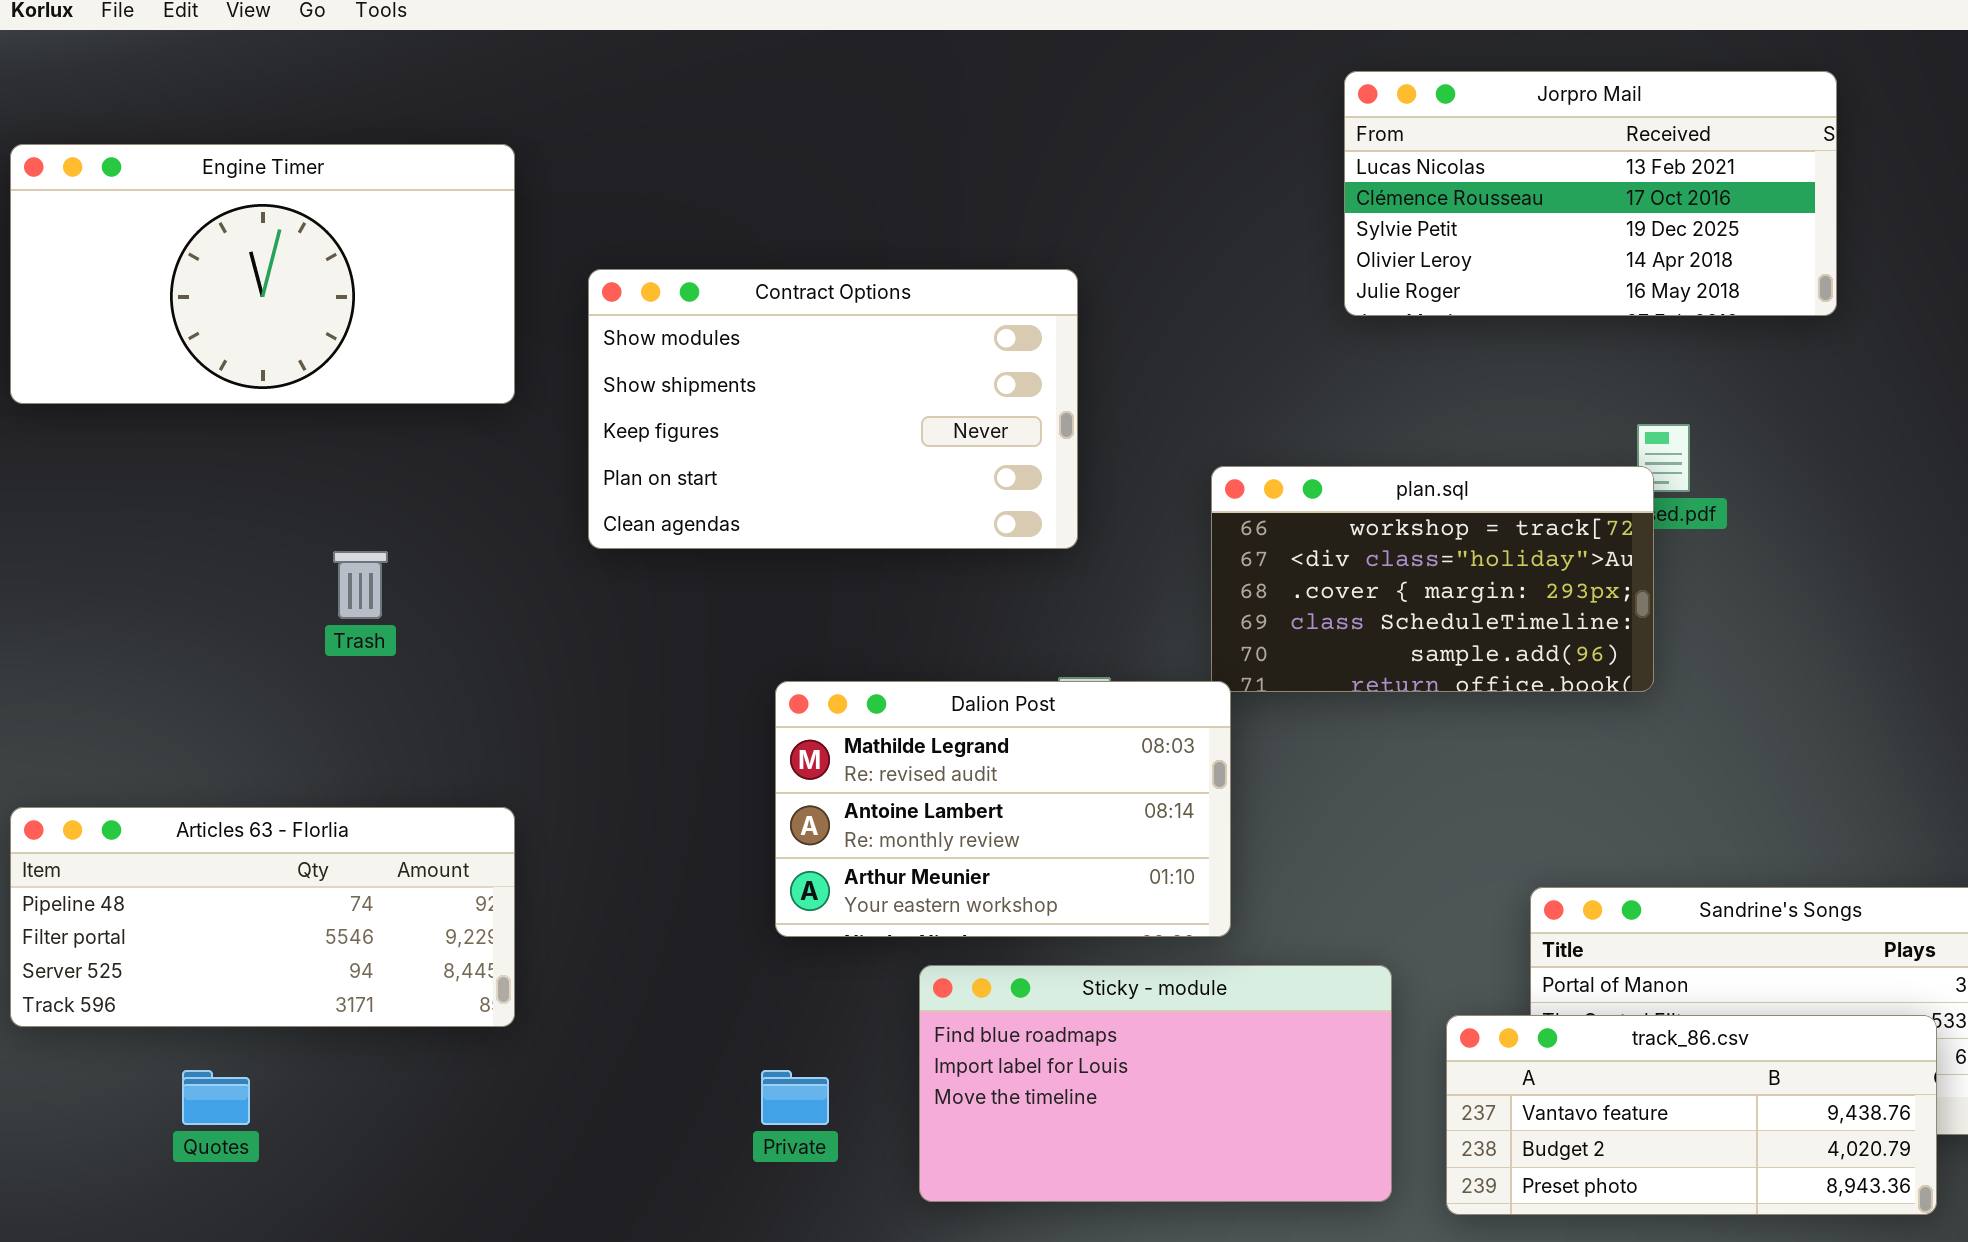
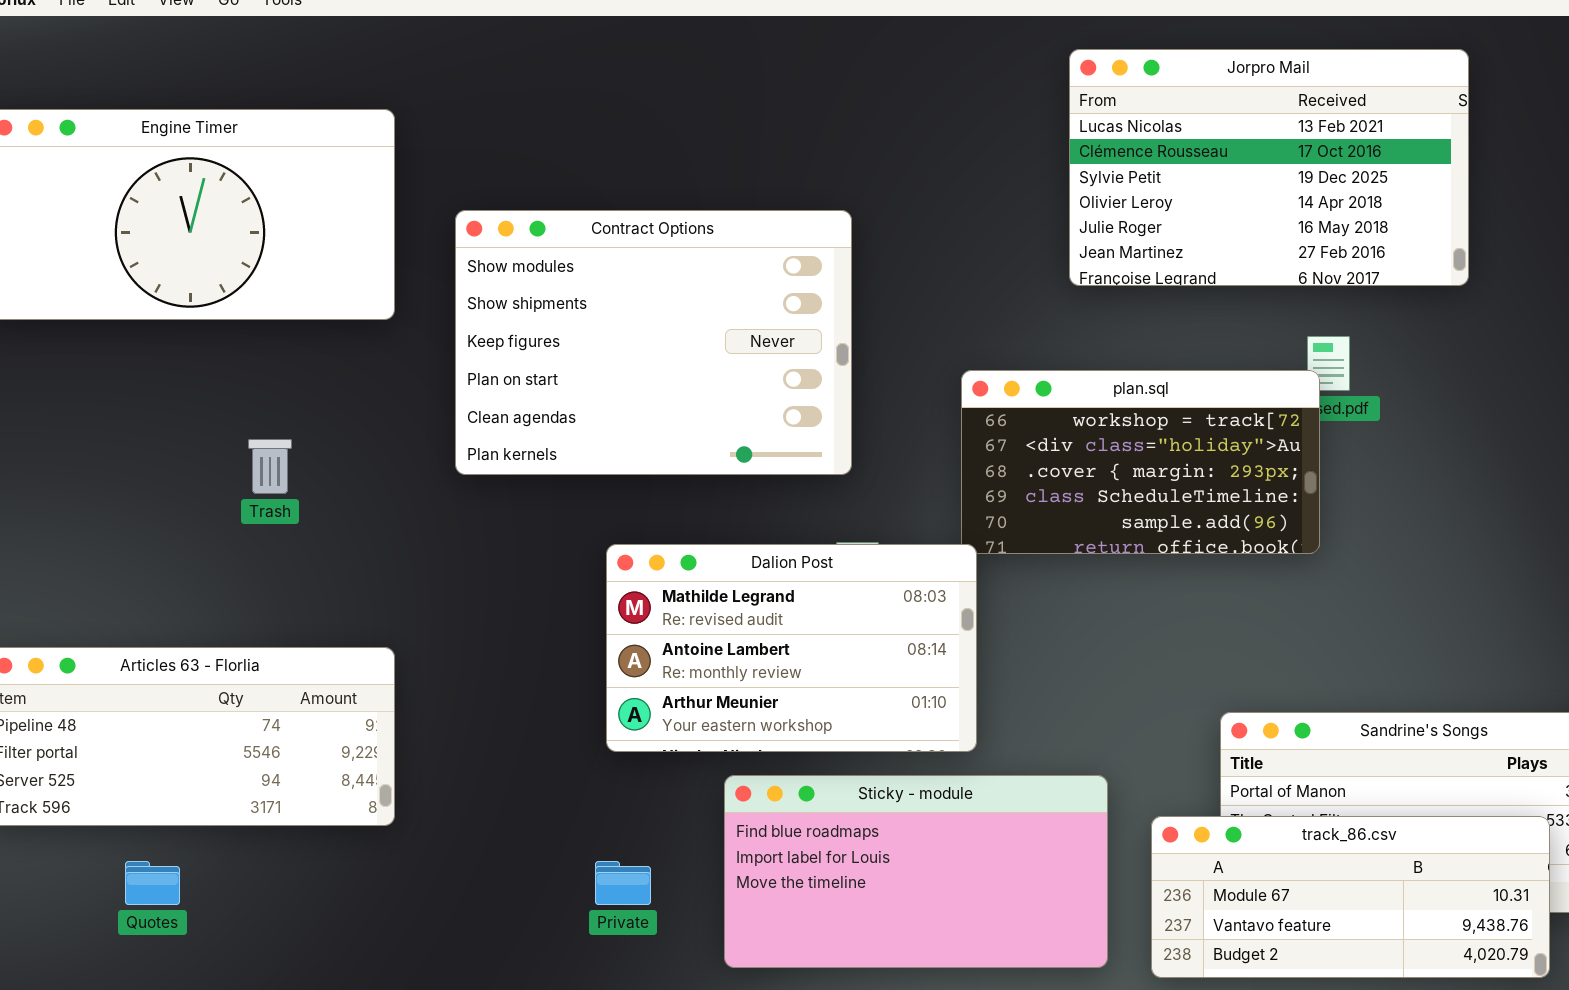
Jorpro Mail: [1344,71,1837,316] -> [1069,49,1469,286], resized
Contract Options: [588,269,1078,549] -> [455,210,852,475], resized
track_86.csv: [1446,1015,1937,1215] -> [1151,816,1550,978], scrolled up 1 row

